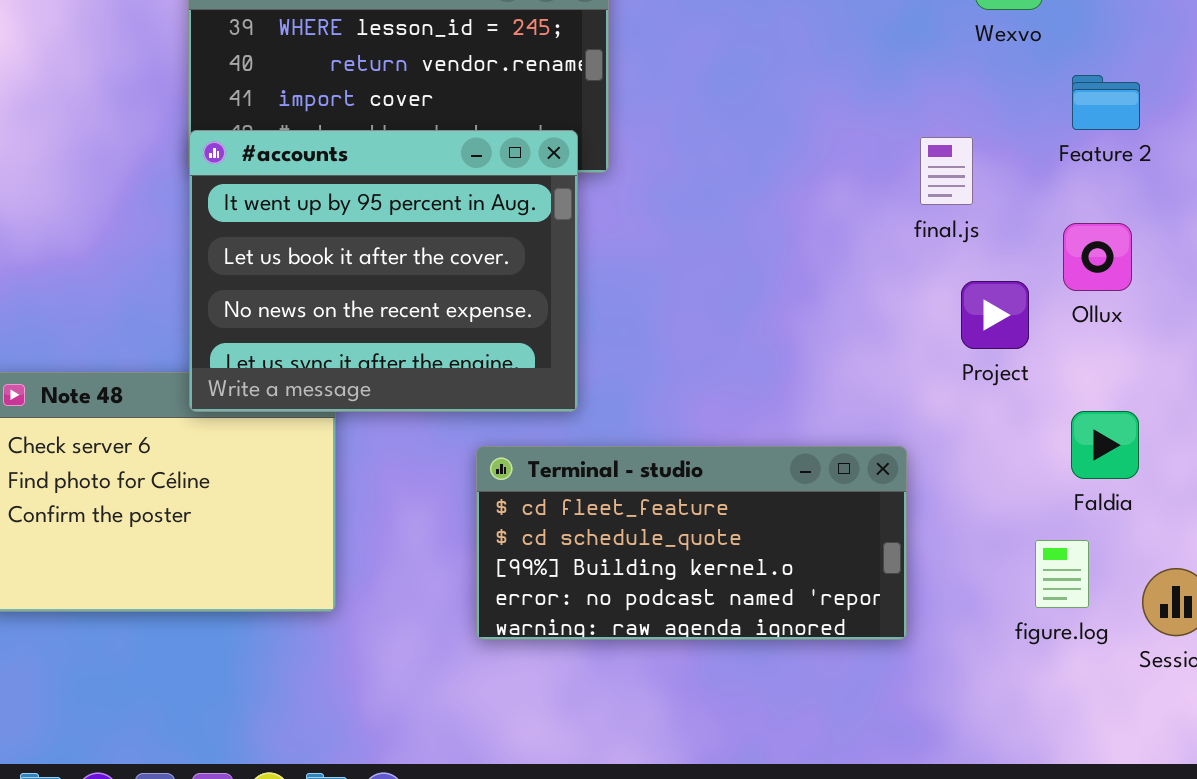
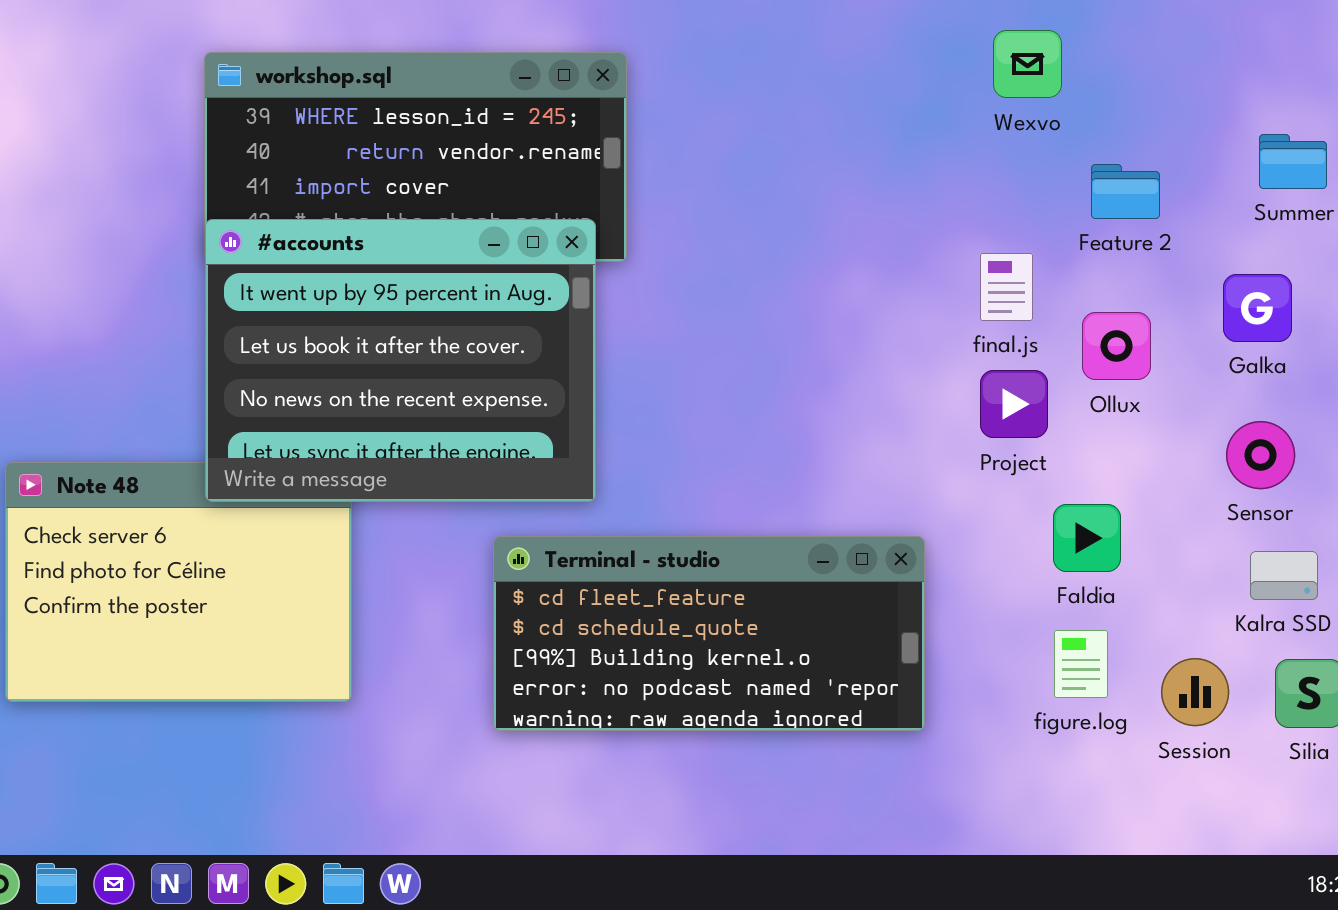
final.js: [920,137,973,205] -> [980,253,1033,321], moved
Faldia: [1071,411,1139,479] -> [1053,504,1121,572], moved

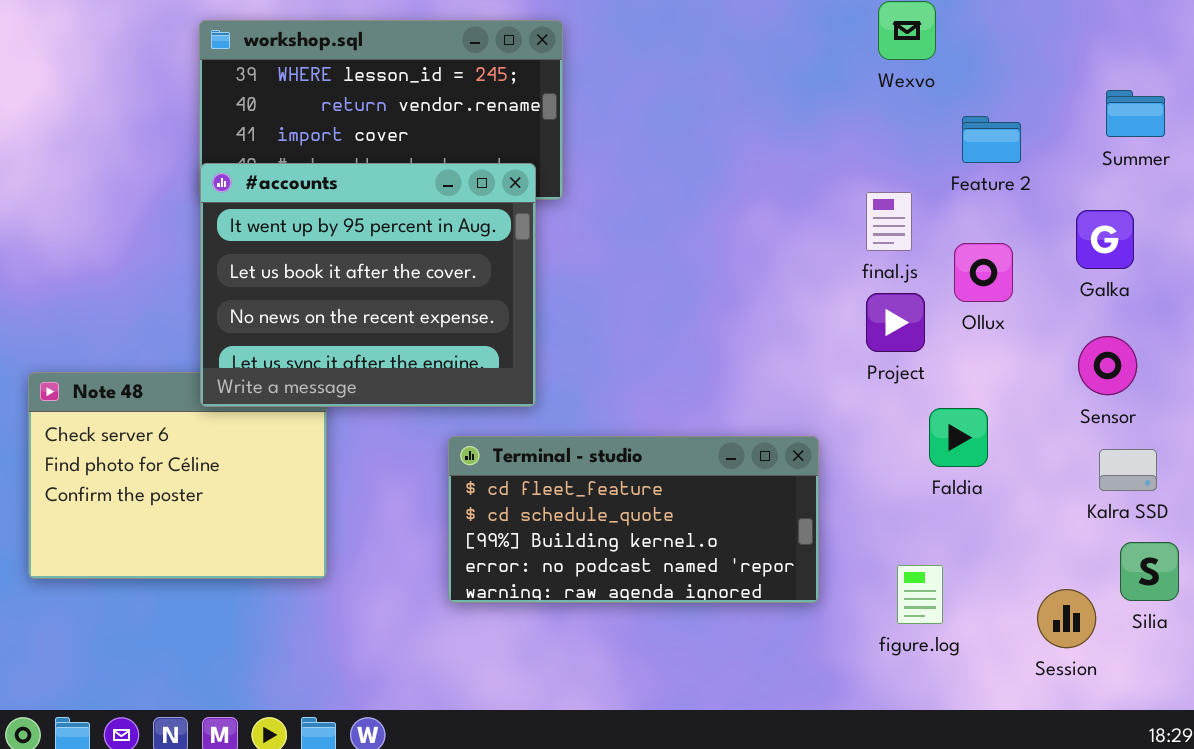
figure.log: [1054,630,1108,698] -> [897,565,943,624], moved
Session: [1161,658,1229,726] -> [1037,589,1096,648], moved

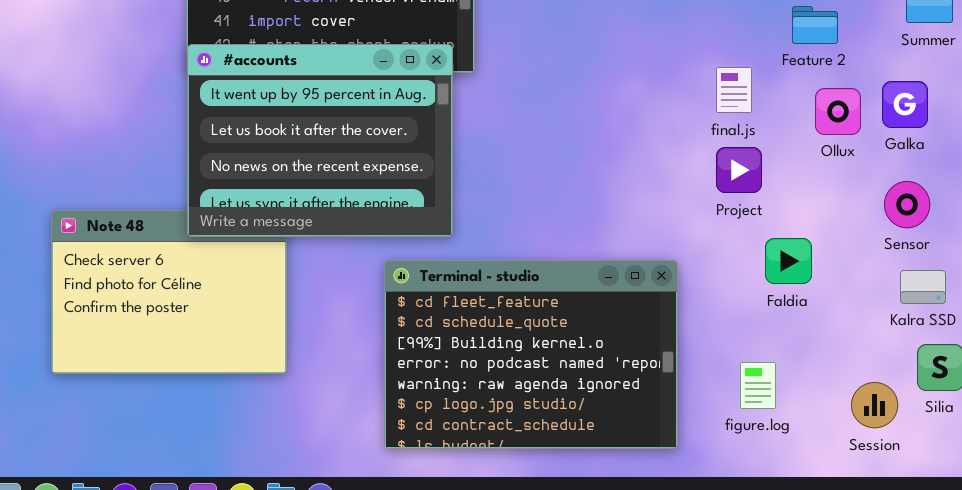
Ollux: [954,243,1013,302] -> [815,88,861,135], moved
Terminal - studio: [448,436,819,603] -> [384,260,678,449], resized

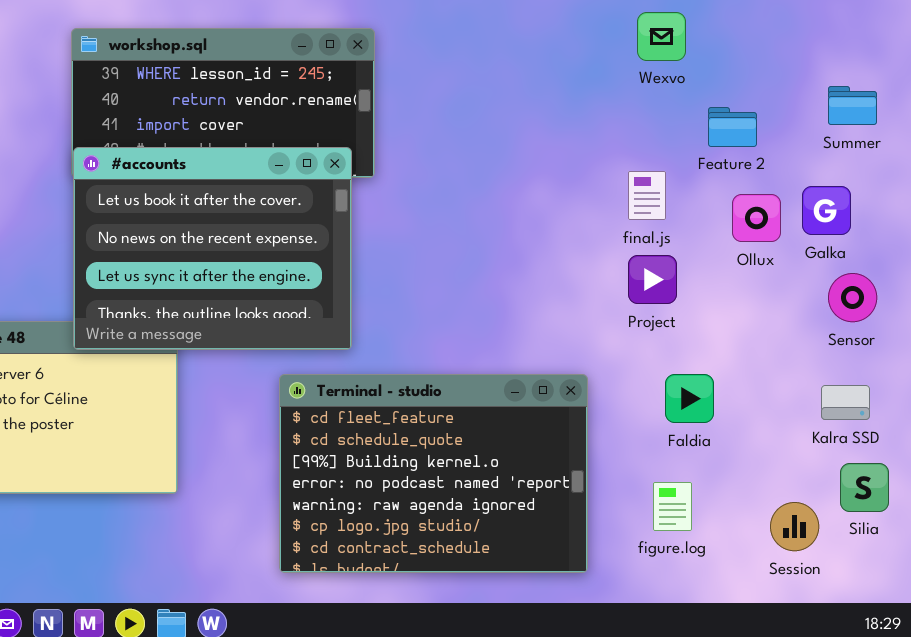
#accounts: [187,44,453,237] -> [73,147,352,350], scrolled down 1 row
Sensor: [884,181,930,228] -> [828,273,877,322], moved
Faldia: [765,238,812,284] -> [665,374,714,423], moved

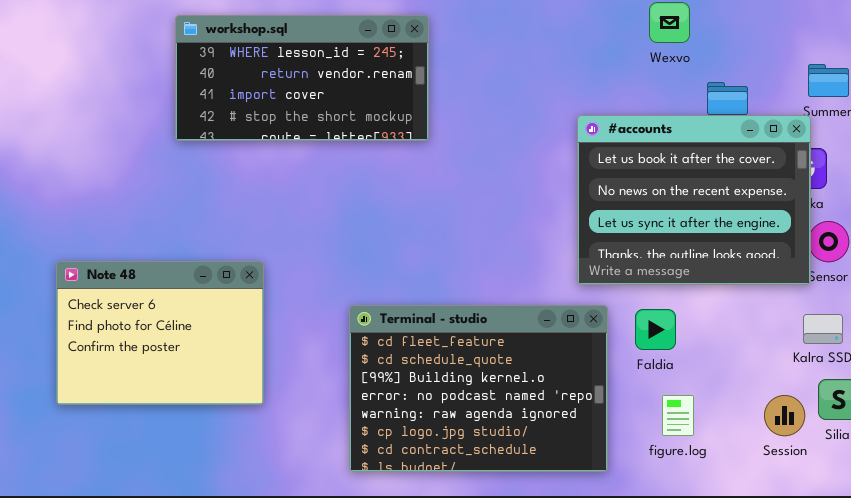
#accounts: [73,147,352,350] -> [577,115,811,285], moved
Faldia: [665,374,714,423] -> [635,309,676,350], moved
Session: [770,502,819,551] -> [764,395,805,436], moved

